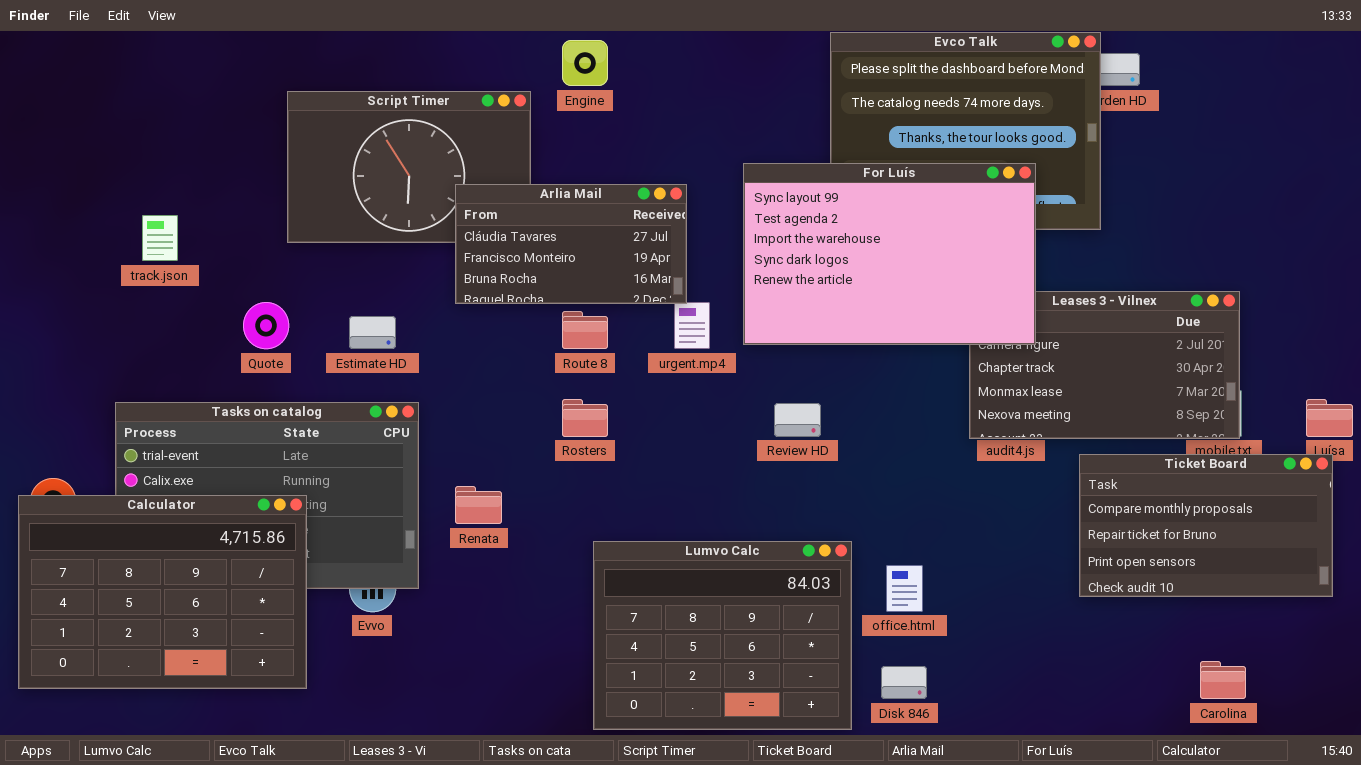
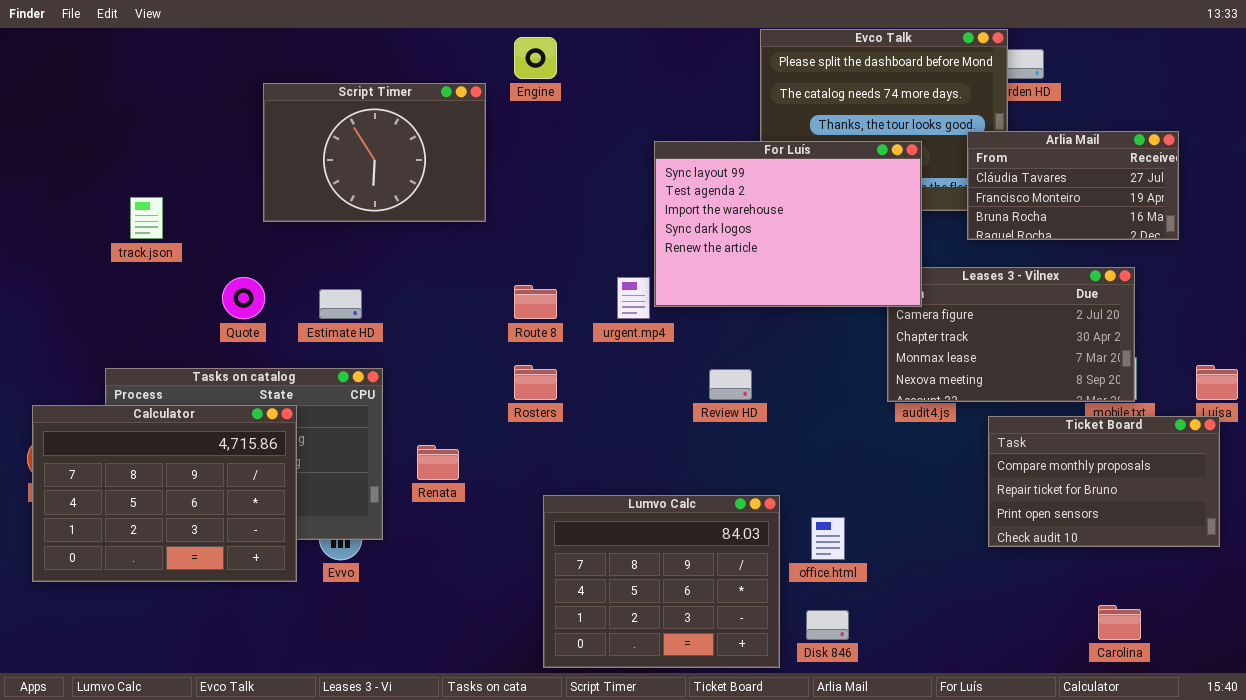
For Luís: [743,163,1036,345] -> [654,141,922,307], moved
Arlia Mail: [455,184,687,304] -> [967,131,1179,240], moved
Calculator: [18,495,307,689] -> [32,405,297,582], moved

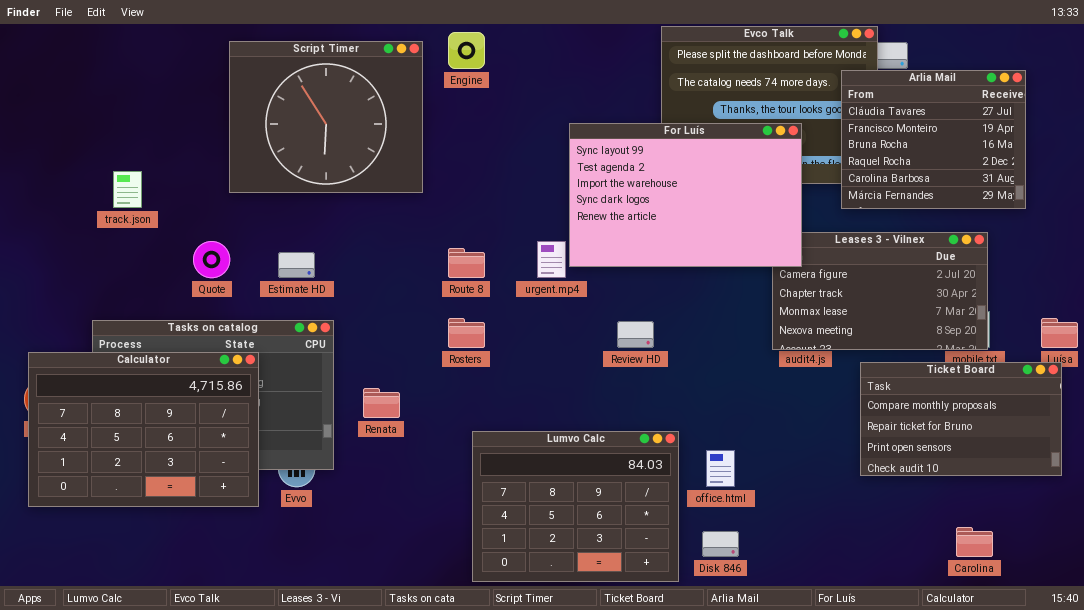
Script Timer: [263,83,486,222] -> [229,41,423,193], resized
Arlia Mail: [967,131,1179,240] -> [841,70,1026,209], resized

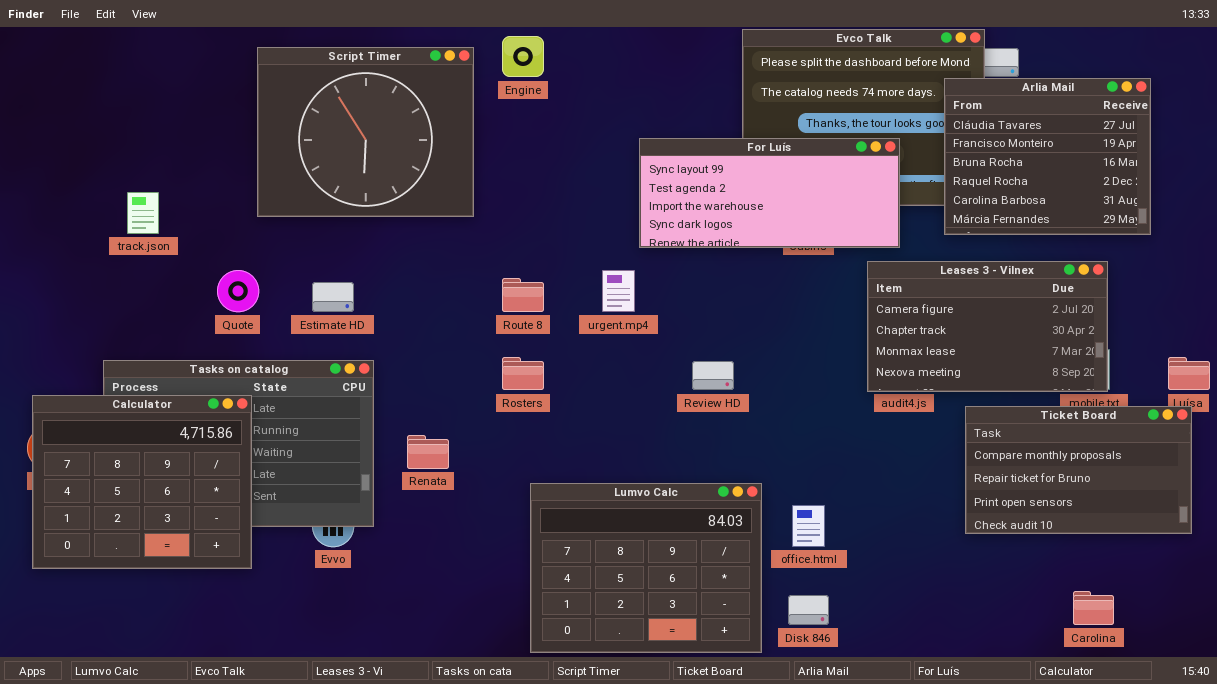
For Luís: [569,123,802,267] -> [639,138,900,248], resized
Calculator: [28,352,259,507] -> [32,395,252,569], resized

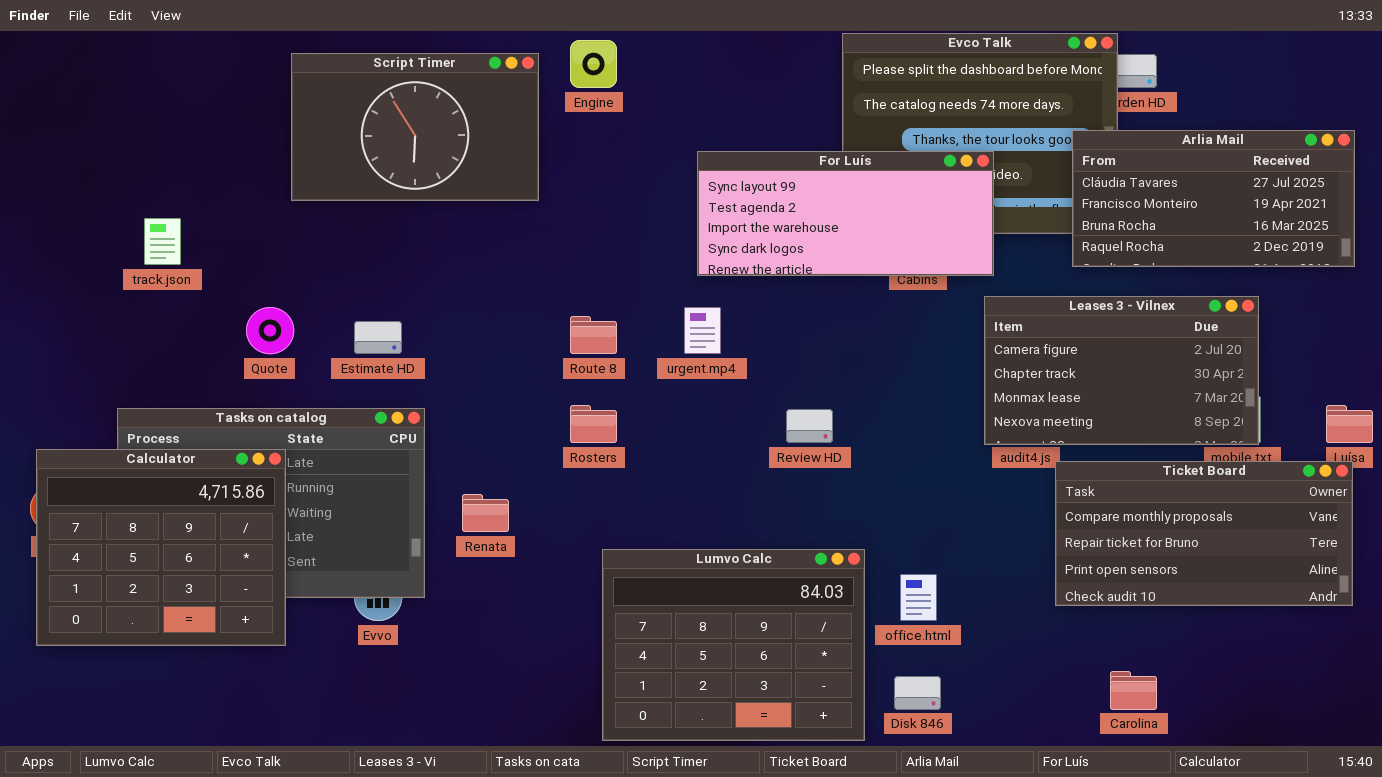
Script Timer: [257,47,474,217] -> [291,53,539,201], resized
Arlia Mail: [944,78,1151,235] -> [1072,130,1355,267], resized
For Luís: [639,138,900,248] -> [697,151,994,276], moved
Ticket Board: [965,406,1192,534] -> [1055,461,1353,606], resized
Carolina: [1073,591,1114,625] -> [1110,671,1157,710], moved

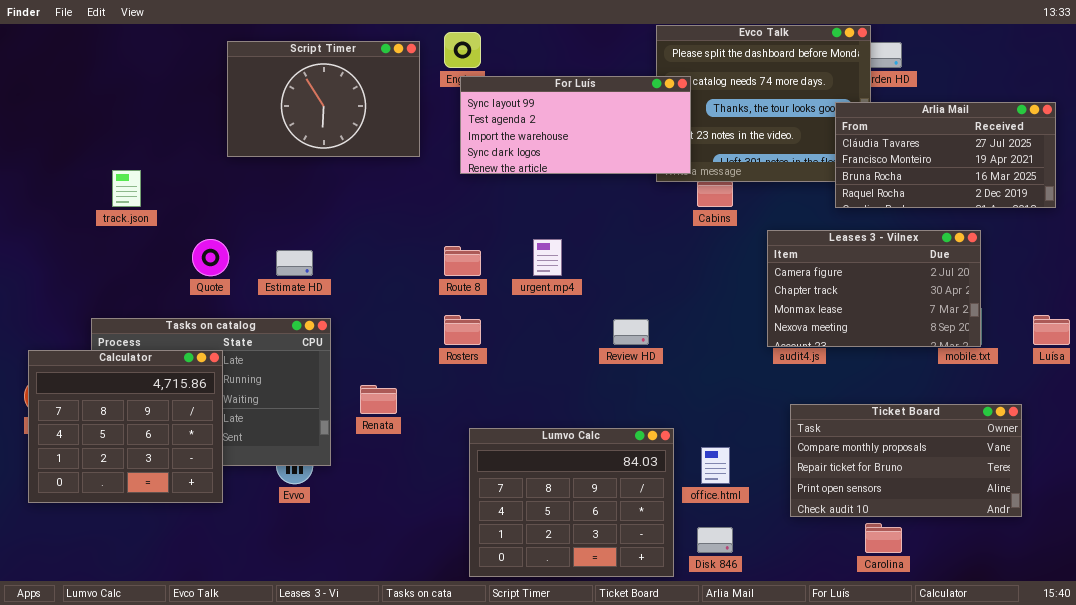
For Luís: [697,151,994,276] -> [460,76,691,174], moved
Ticket Board: [1055,461,1353,606] -> [790,404,1022,517], moved

